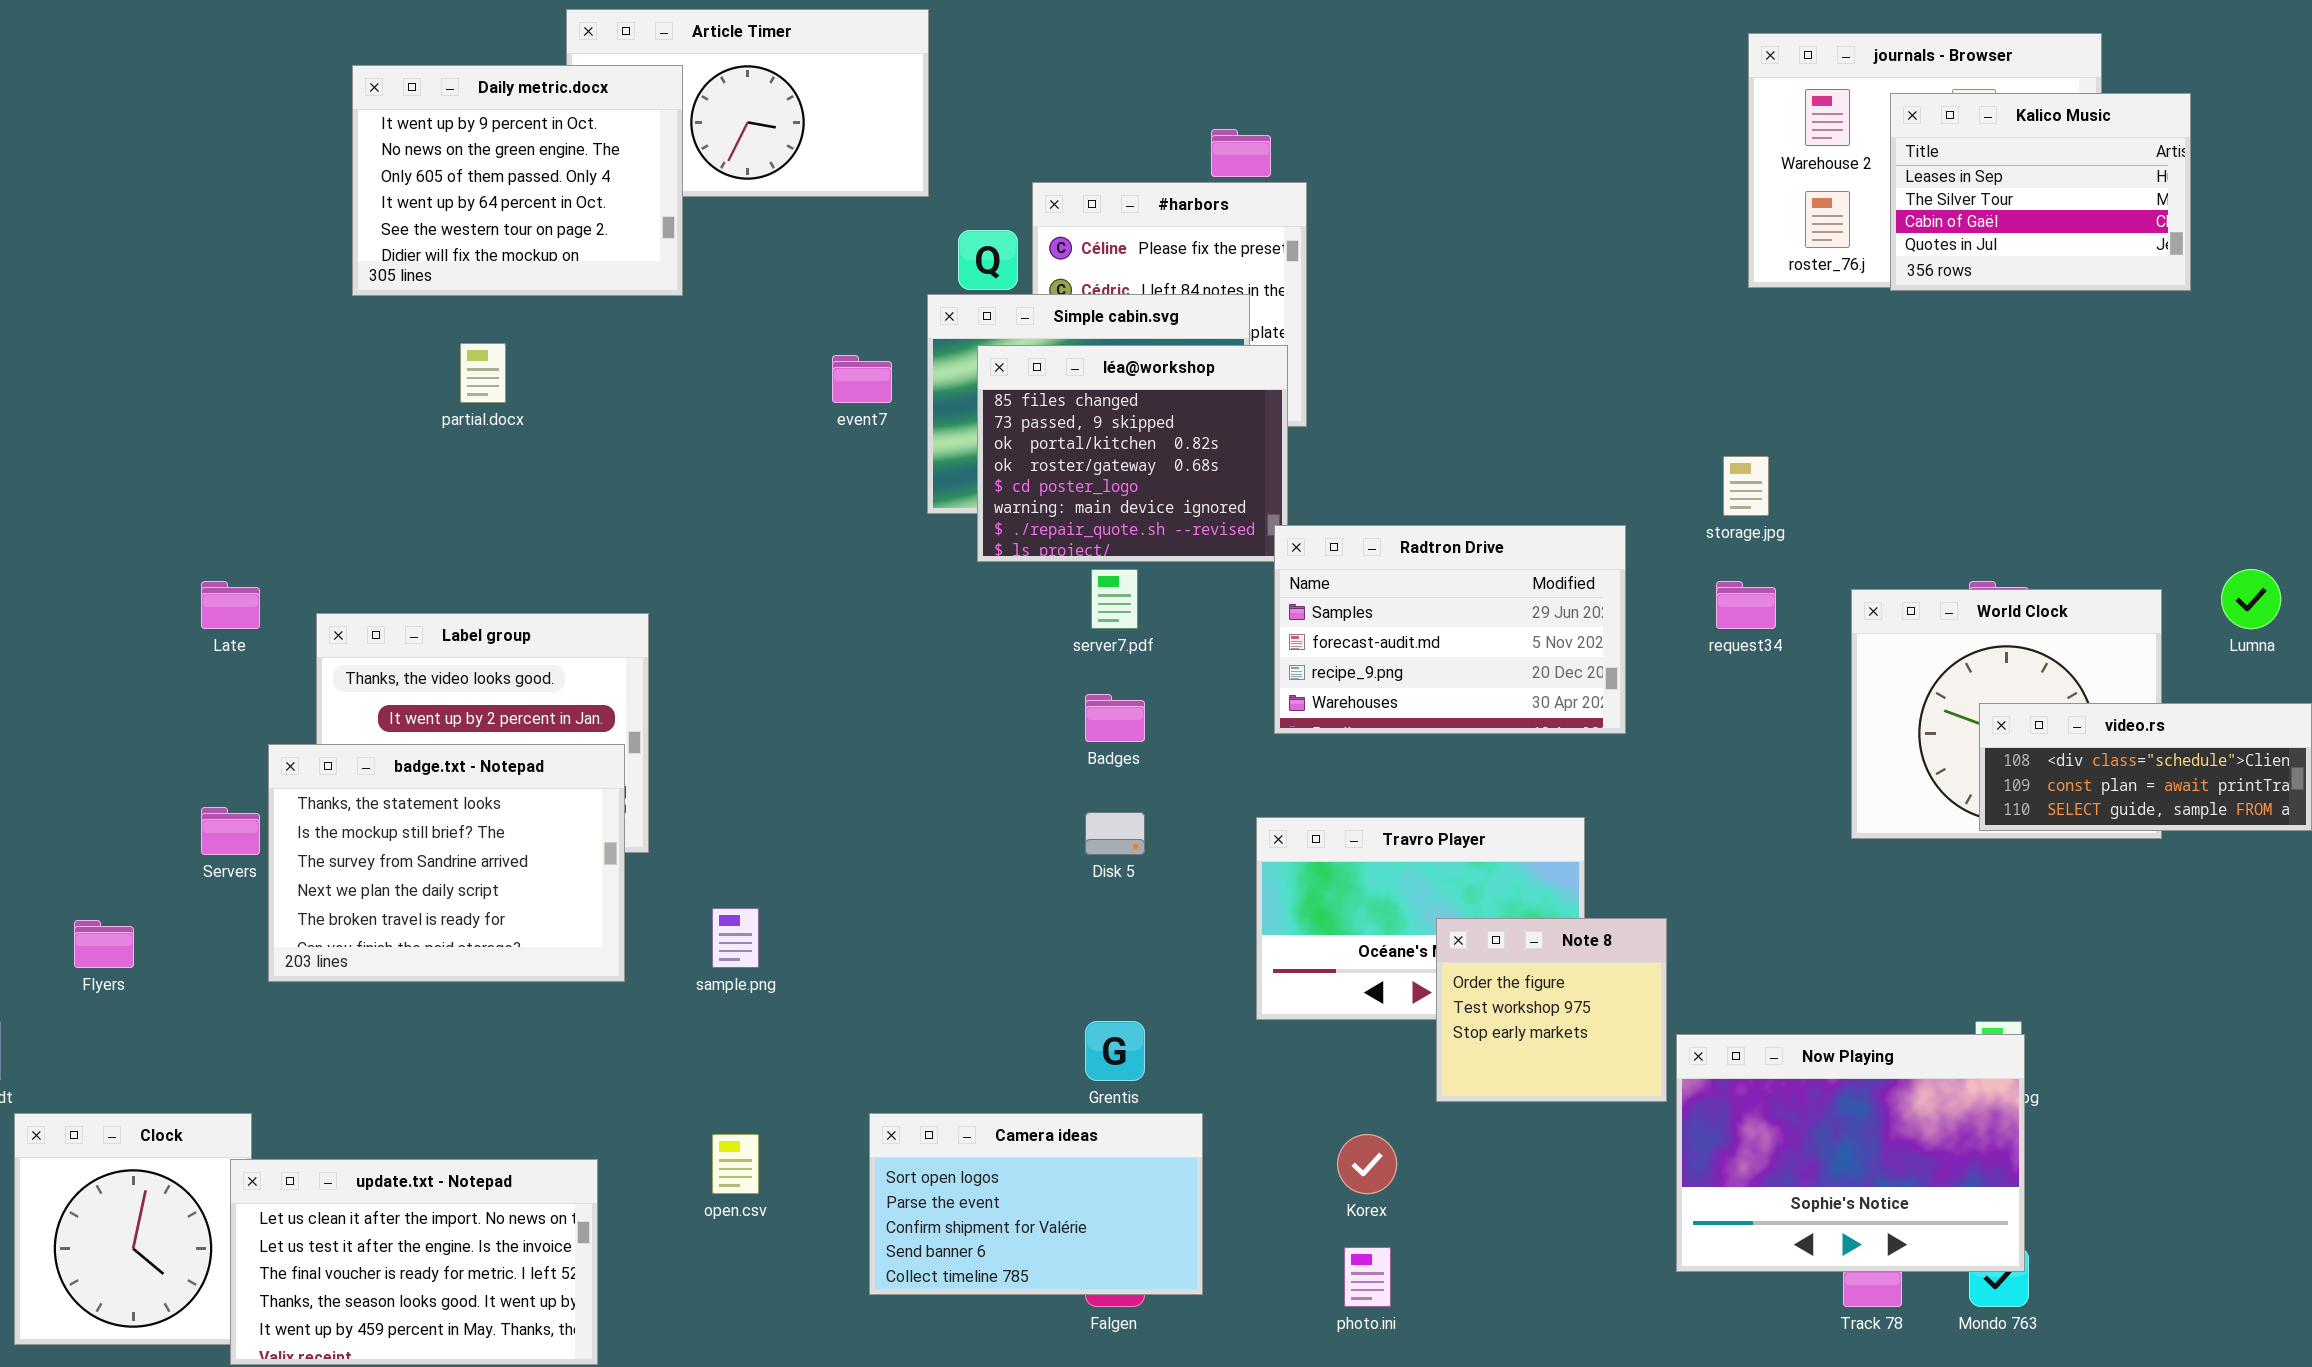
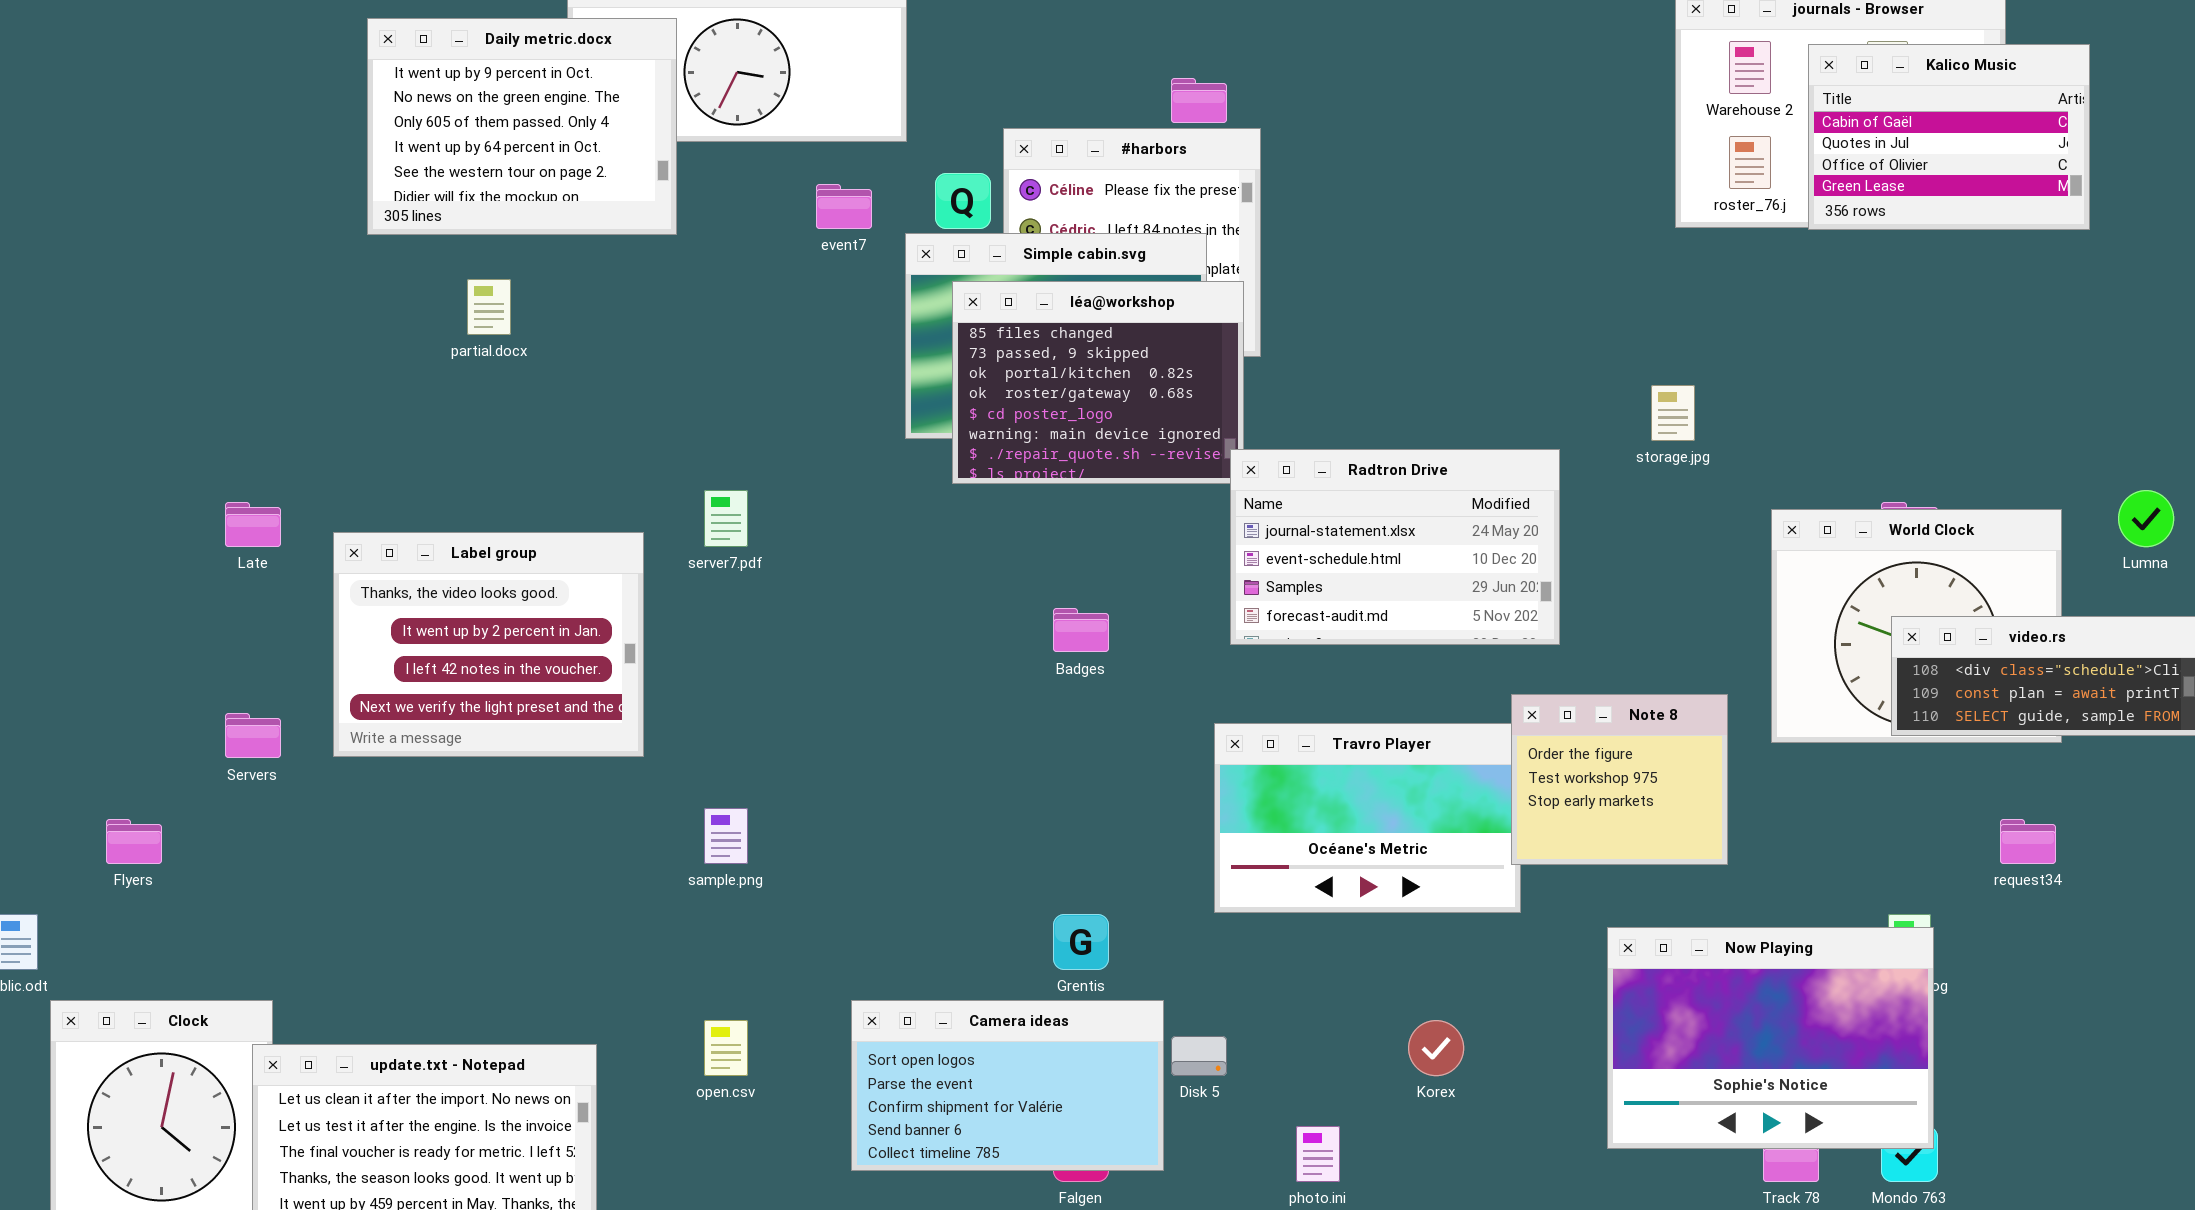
Kalico Music: [1890,93,2191,291] -> [1808,44,2090,230], scrolled down 2 rows
event7: [832,355,892,403] -> [816,184,872,229], moved
Radtron Drive: [1274,525,1626,734] -> [1230,449,1560,645], scrolled up 2 rows
server7.pdf: [1091,569,1138,629] -> [704,490,748,547], moved
request34: [1716,581,1776,629] -> [2000,819,2056,864], moved
badge.txt - Notepad: [268,744,625,982] -> none, closed
Disk 5: [1085,812,1145,855] -> [1171,1036,1227,1076], moved
Note 8: [1436,918,1667,1102] -> [1511,694,1728,865], moved
Korex: [1337,1134,1397,1194] -> [1408,1020,1464,1076], moved

